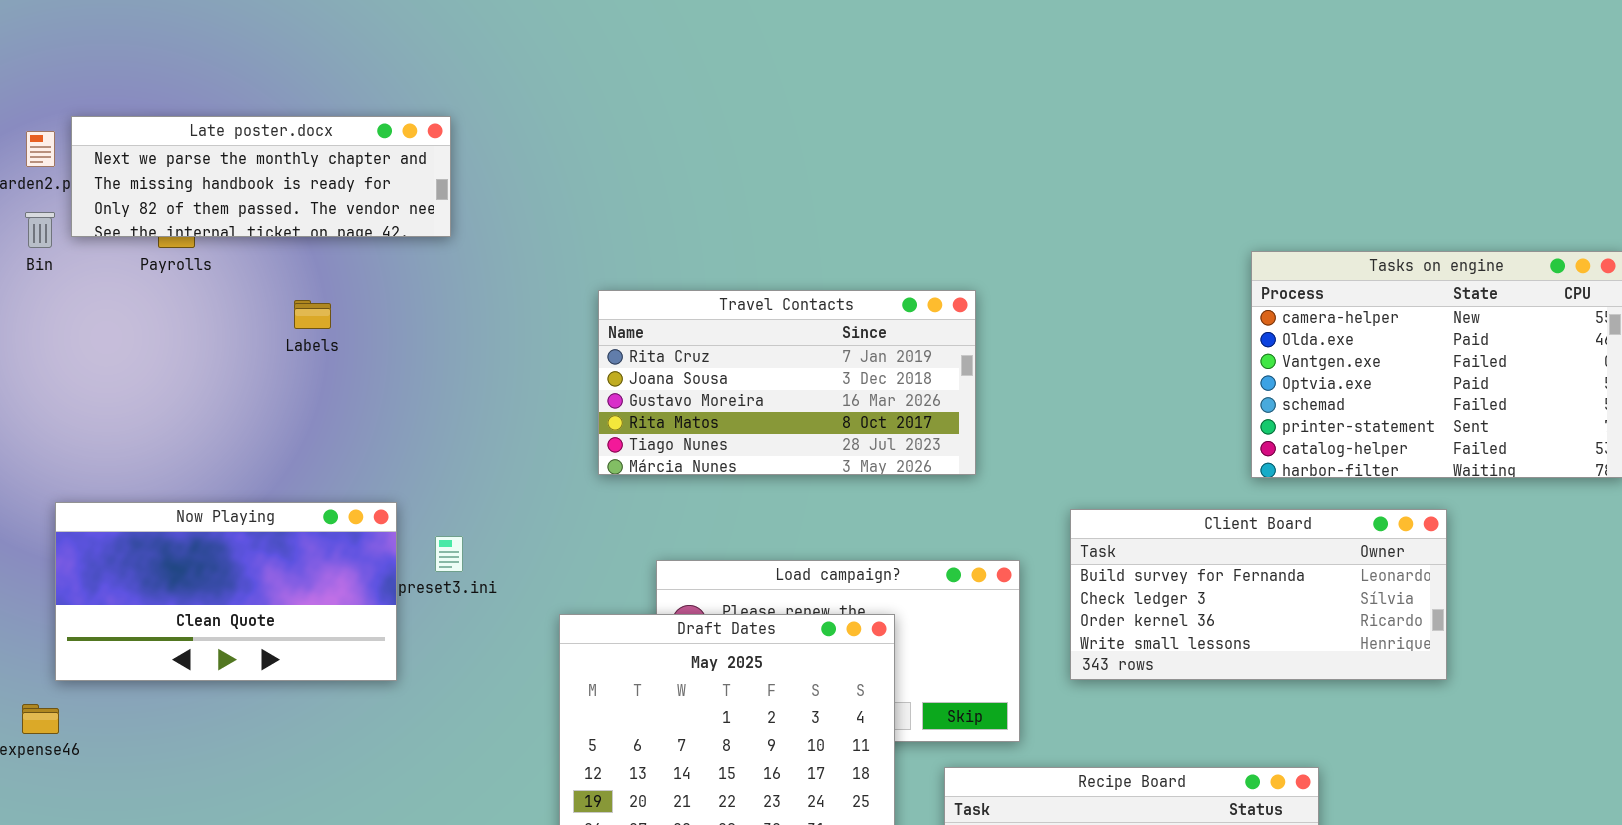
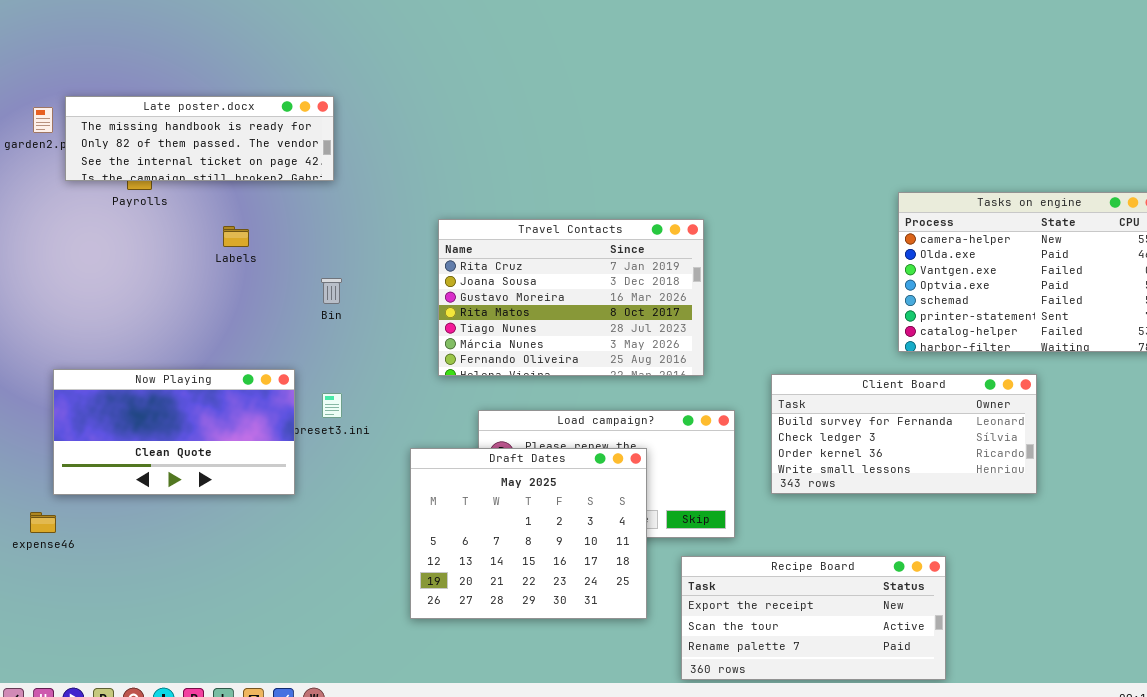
Late poster.docx: [71,116,451,237] -> [65,96,334,181], scrolled down 1 row
Bin: [25,212,55,248] -> [321,278,342,304], moved
Travel Contacts: [598,290,976,475] -> [438,219,704,376], resized

